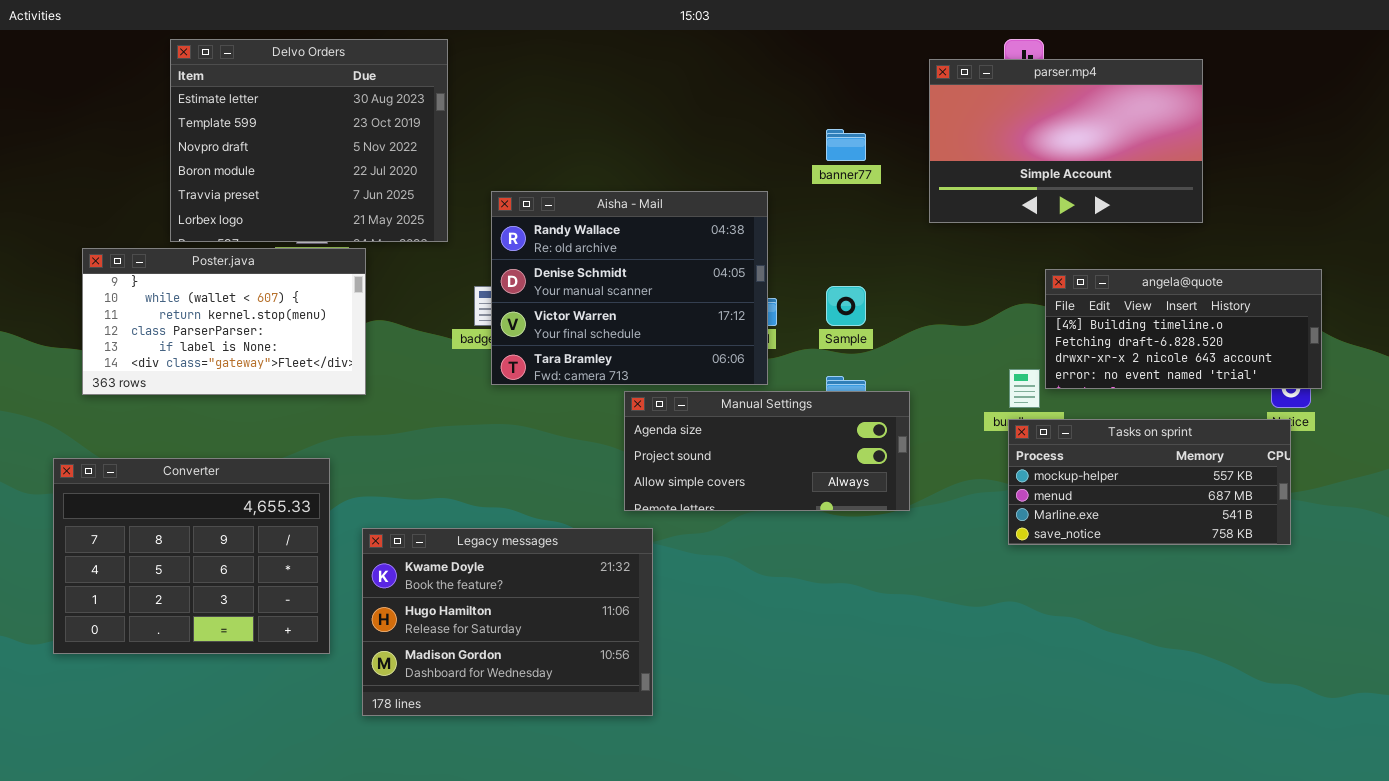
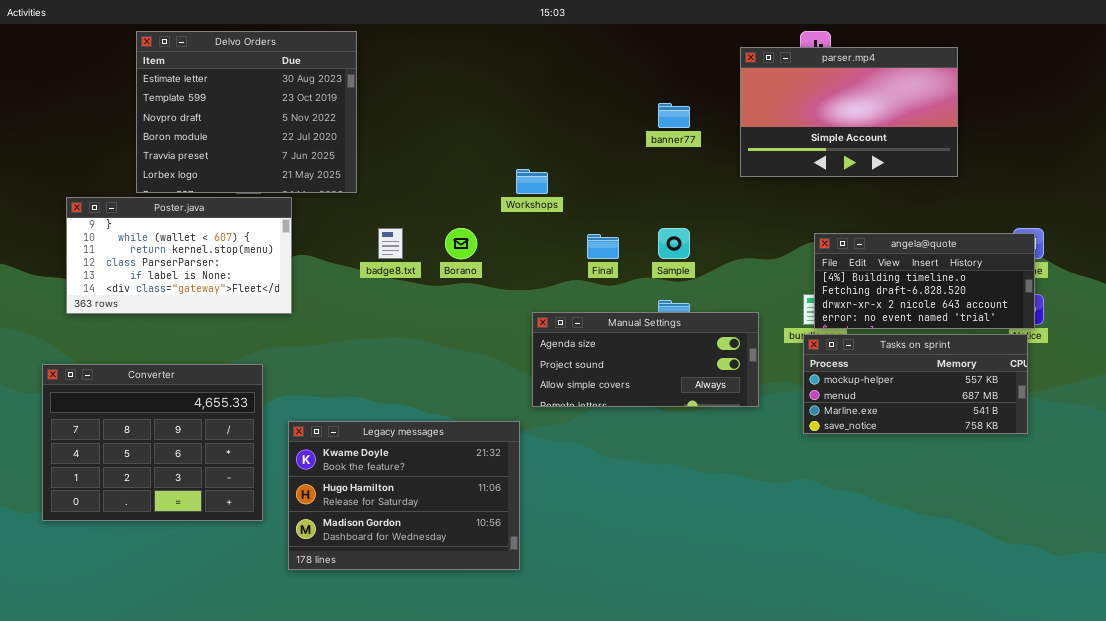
Aisha - Mail: [491,191,768,385] -> none, closed
angela@quote: [1045,269,1322,389] -> [814,233,1035,329], moved
Manual Settings: [624,391,910,511] -> [532,312,759,407], moved

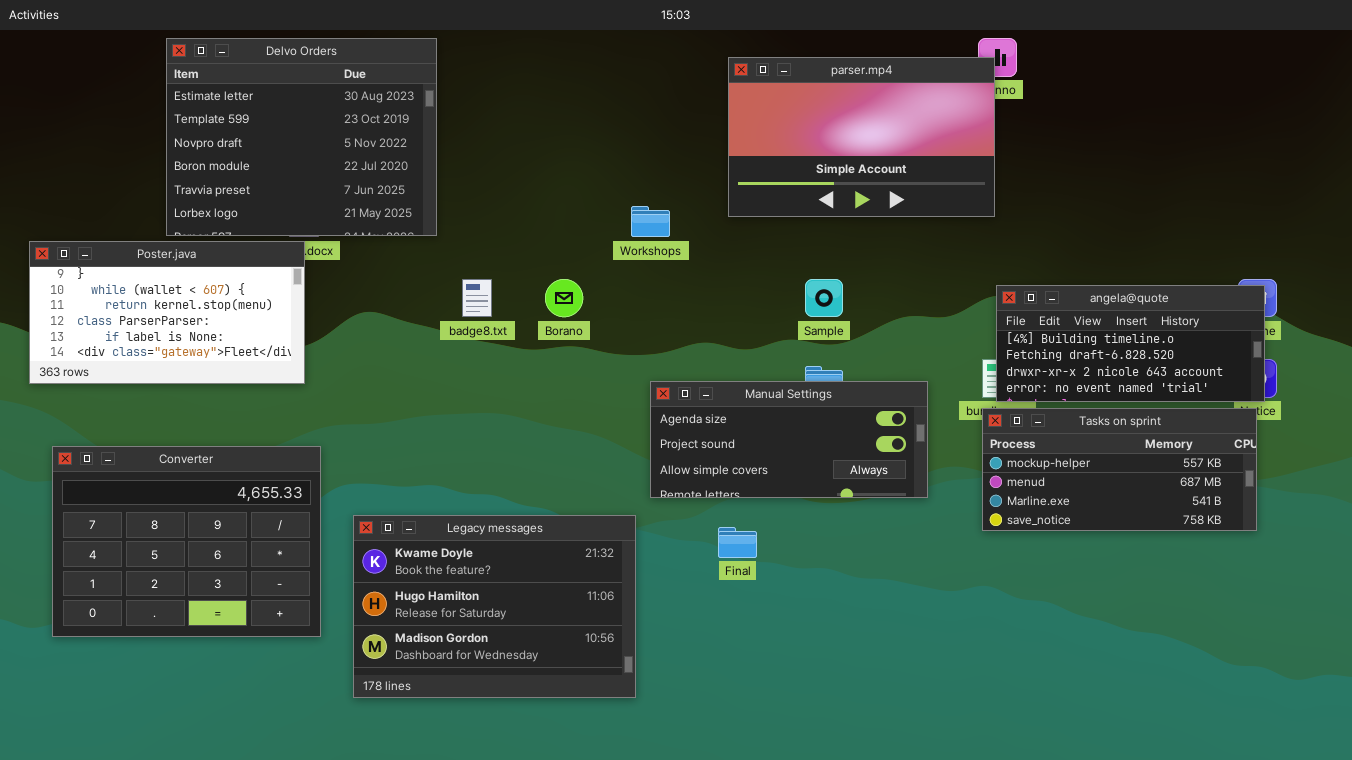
parser.mp4: [740,47,958,177] -> [728,57,995,217], moved
Poster.java: [66,197,292,314] -> [29,241,305,384], moved
Final: [587,234,619,259] -> [718,527,757,558], moved

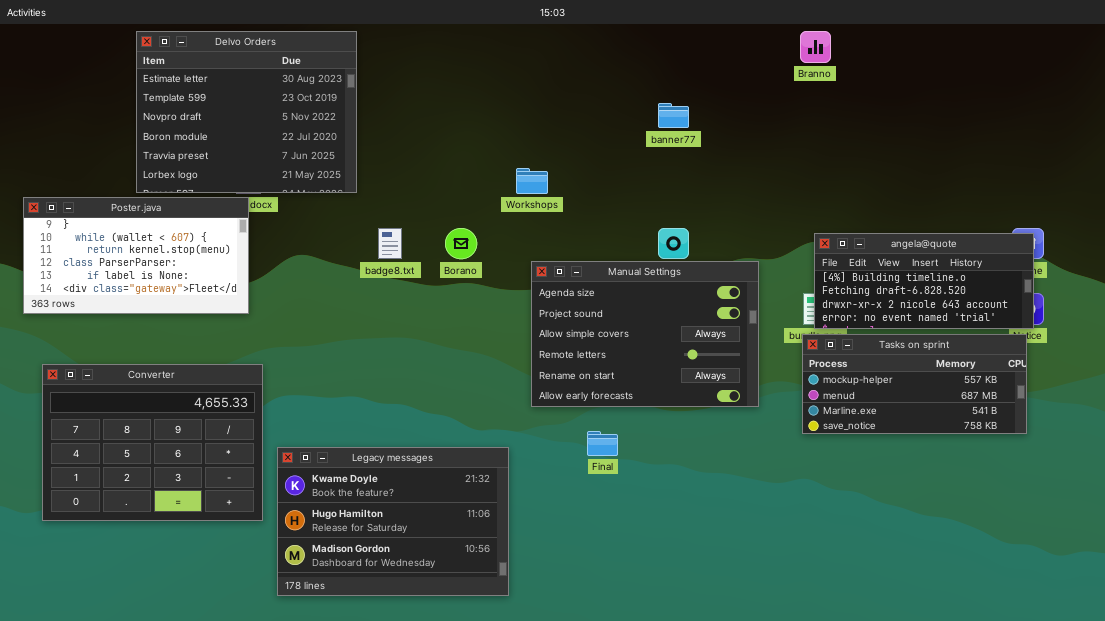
parser.mp4: [728,57,995,217] -> none, closed
Manual Settings: [650,381,928,498] -> [531,261,759,407], resized
Legacy messages: [353,515,636,698] -> [277,447,509,596], moved

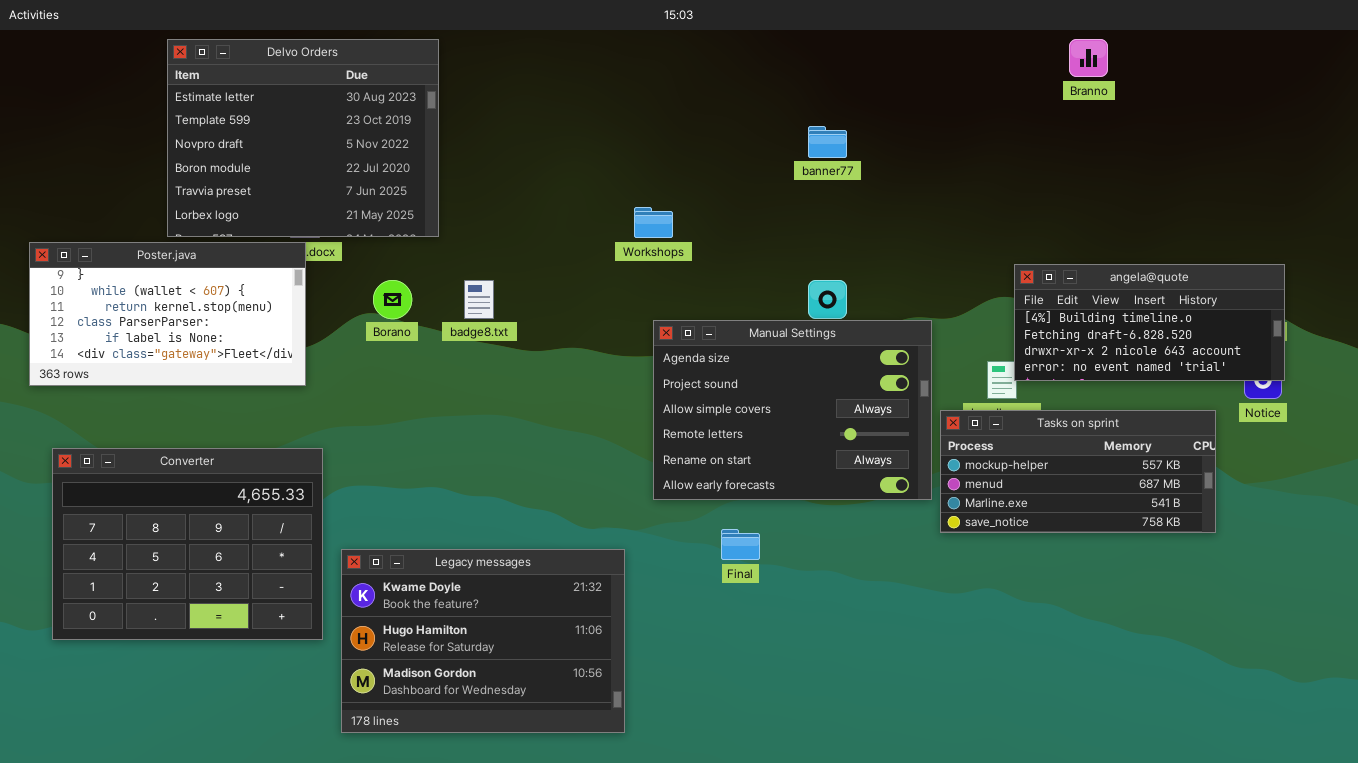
Branno: [800,31,831,63] -> [1069,39,1108,77], moved
Borano: [445,228,477,259] -> [373,280,412,319], moved
angela@quote: [814,233,1034,329] -> [1014,264,1285,381], moved
Tasks on sprint: [802,334,1027,434] -> [940,410,1216,533], moved

